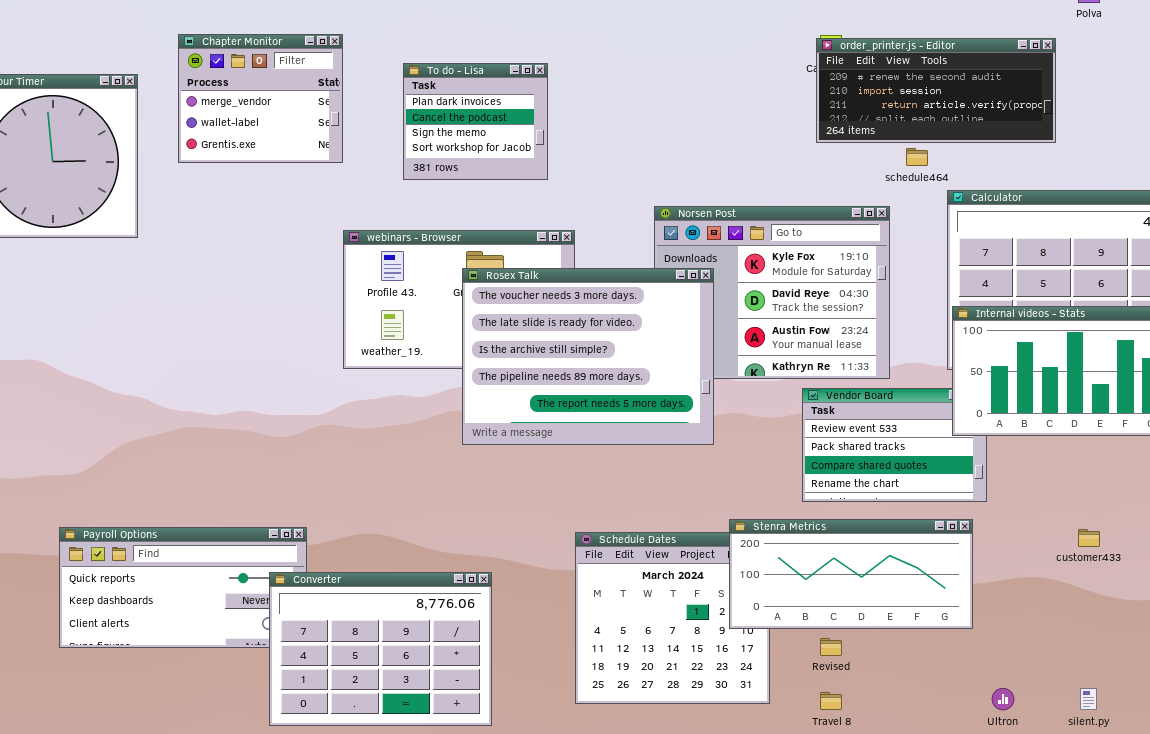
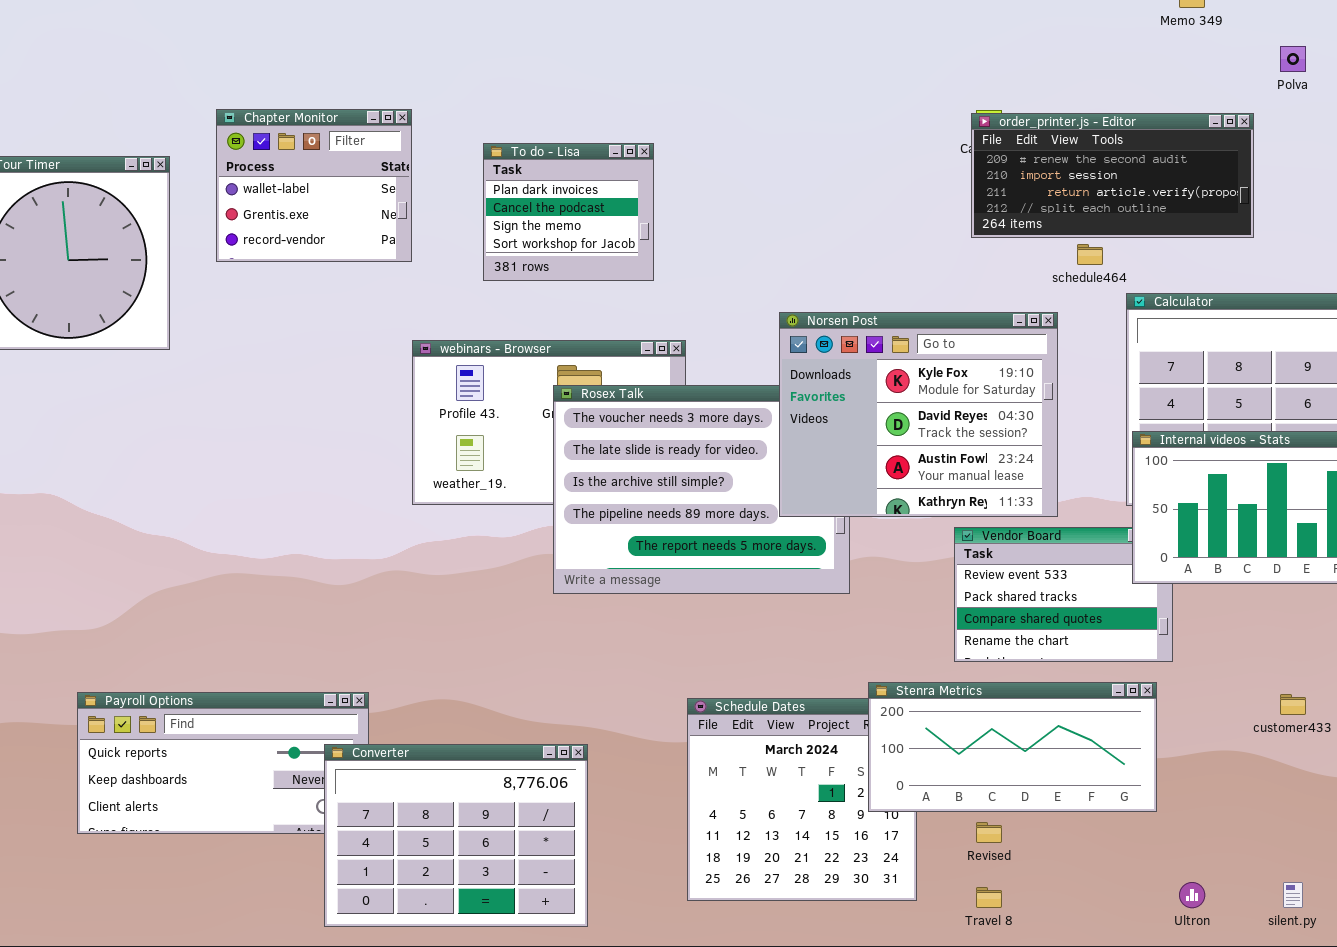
Chapter Monitor: [178,34,343,163] -> [216,109,412,262], scrolled down 1 row
Norsen Post: [654,206,890,379] -> [779,312,1058,517], raised

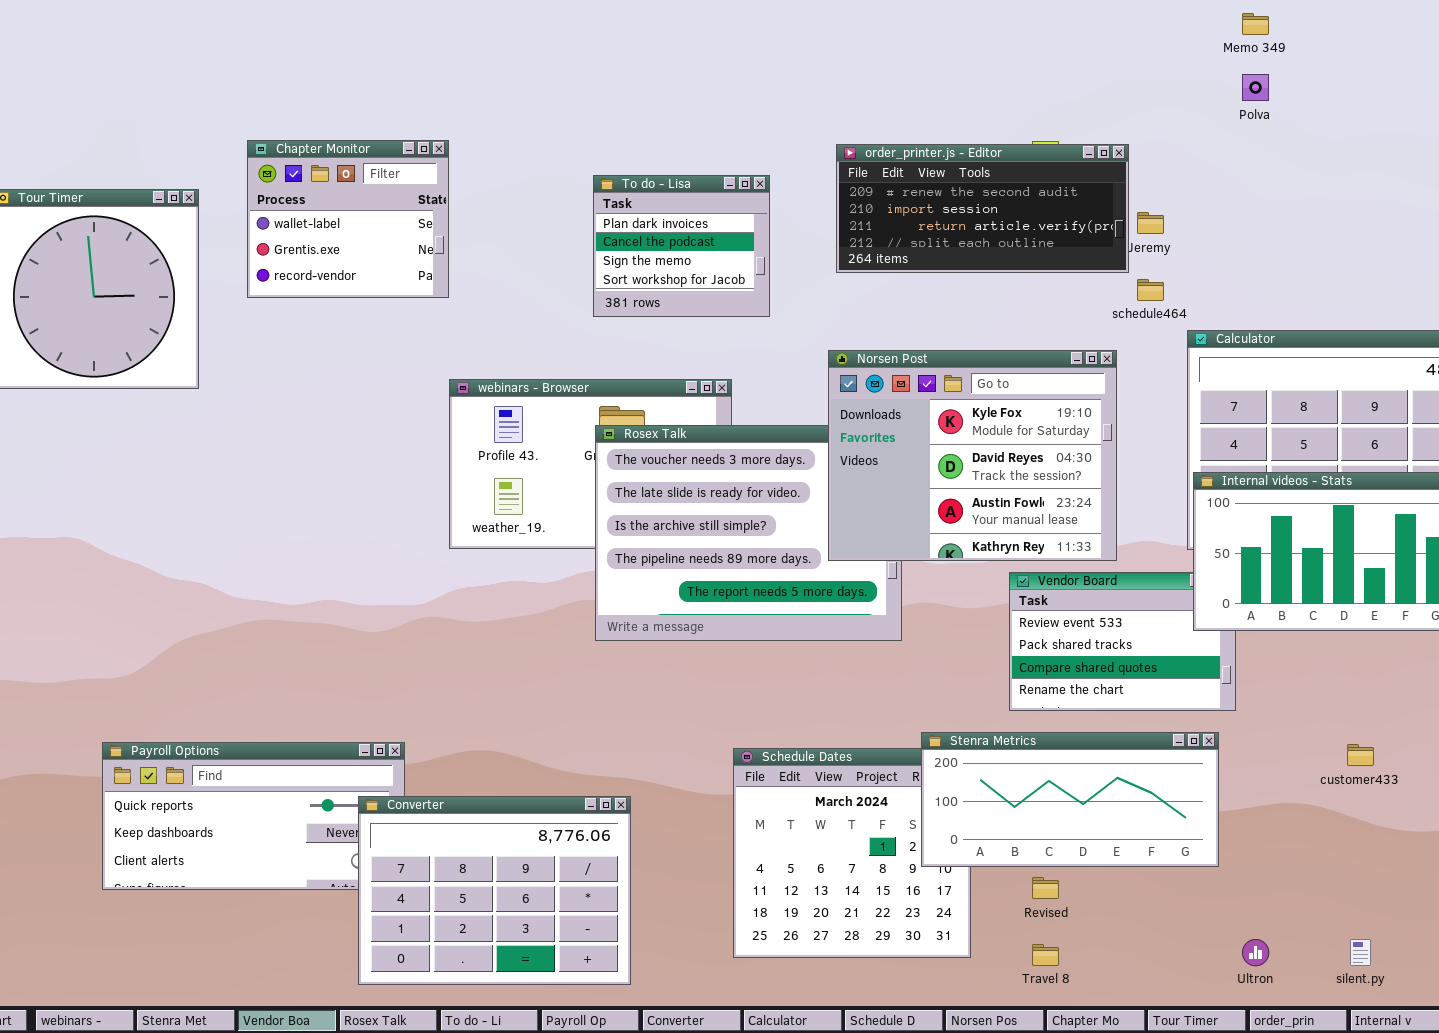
Polva: [1280,46,1306,72] -> [1242,74,1269,101], moved
order_printer.js - Editor: [971,113,1254,238] -> [836,144,1129,273], moved
To do - Lisa: [483,143,654,281] -> [593,175,770,317], moved

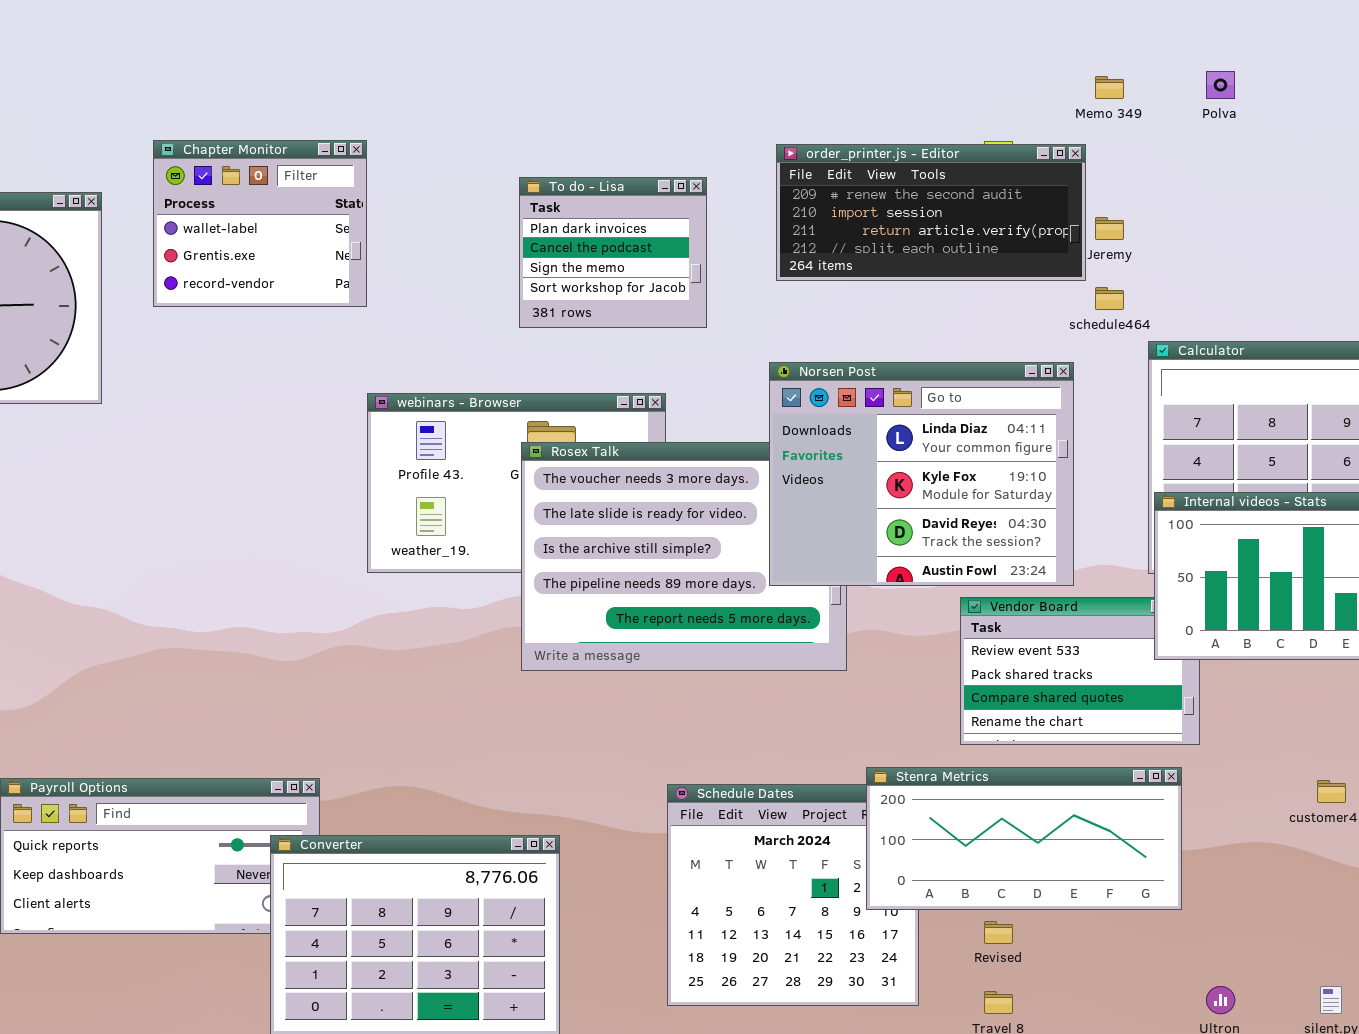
Memo 349: [1242,13,1269,35] -> [1095,76,1124,99], moved
Norsen Post: [828,350,1117,561] -> [769,362,1074,586], scrolled up 1 row

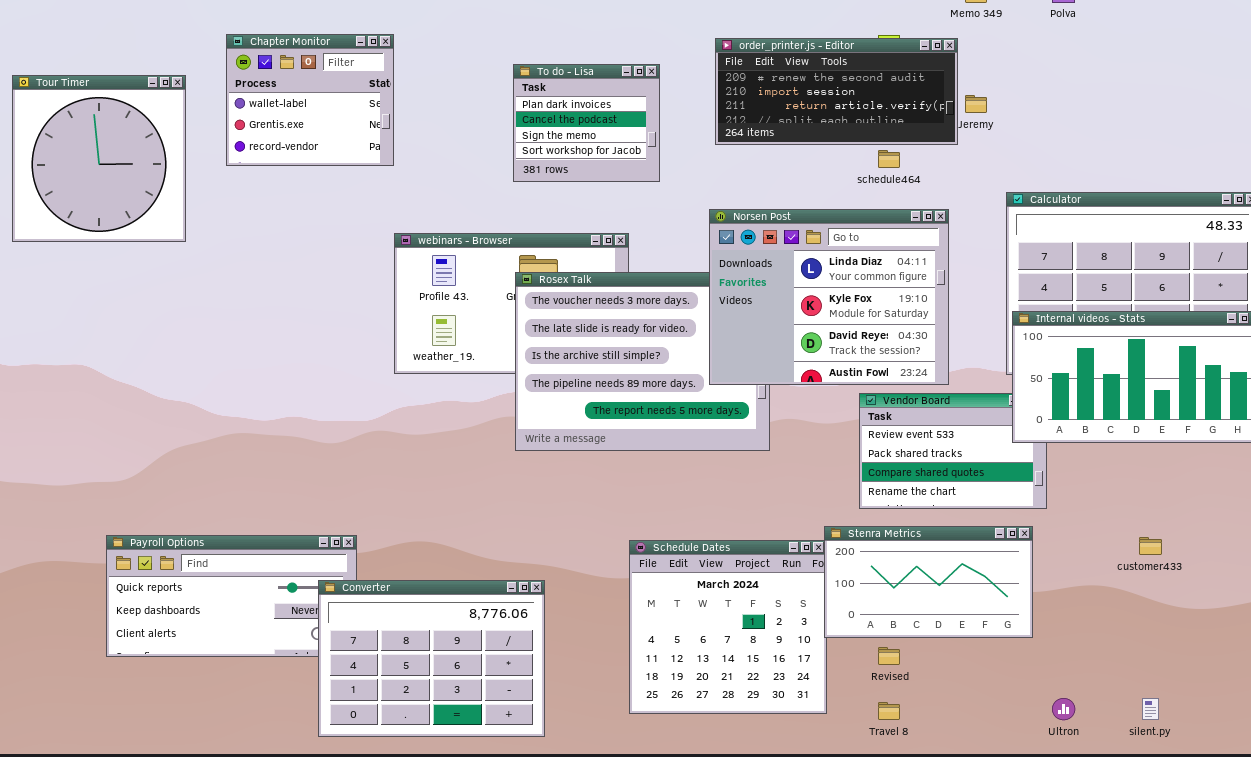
schedule464: [1095,287,1124,310] -> [878,150,900,168], moved
Stenra Metrics: [866,767,1182,910] -> [824,526,1033,638], resized

